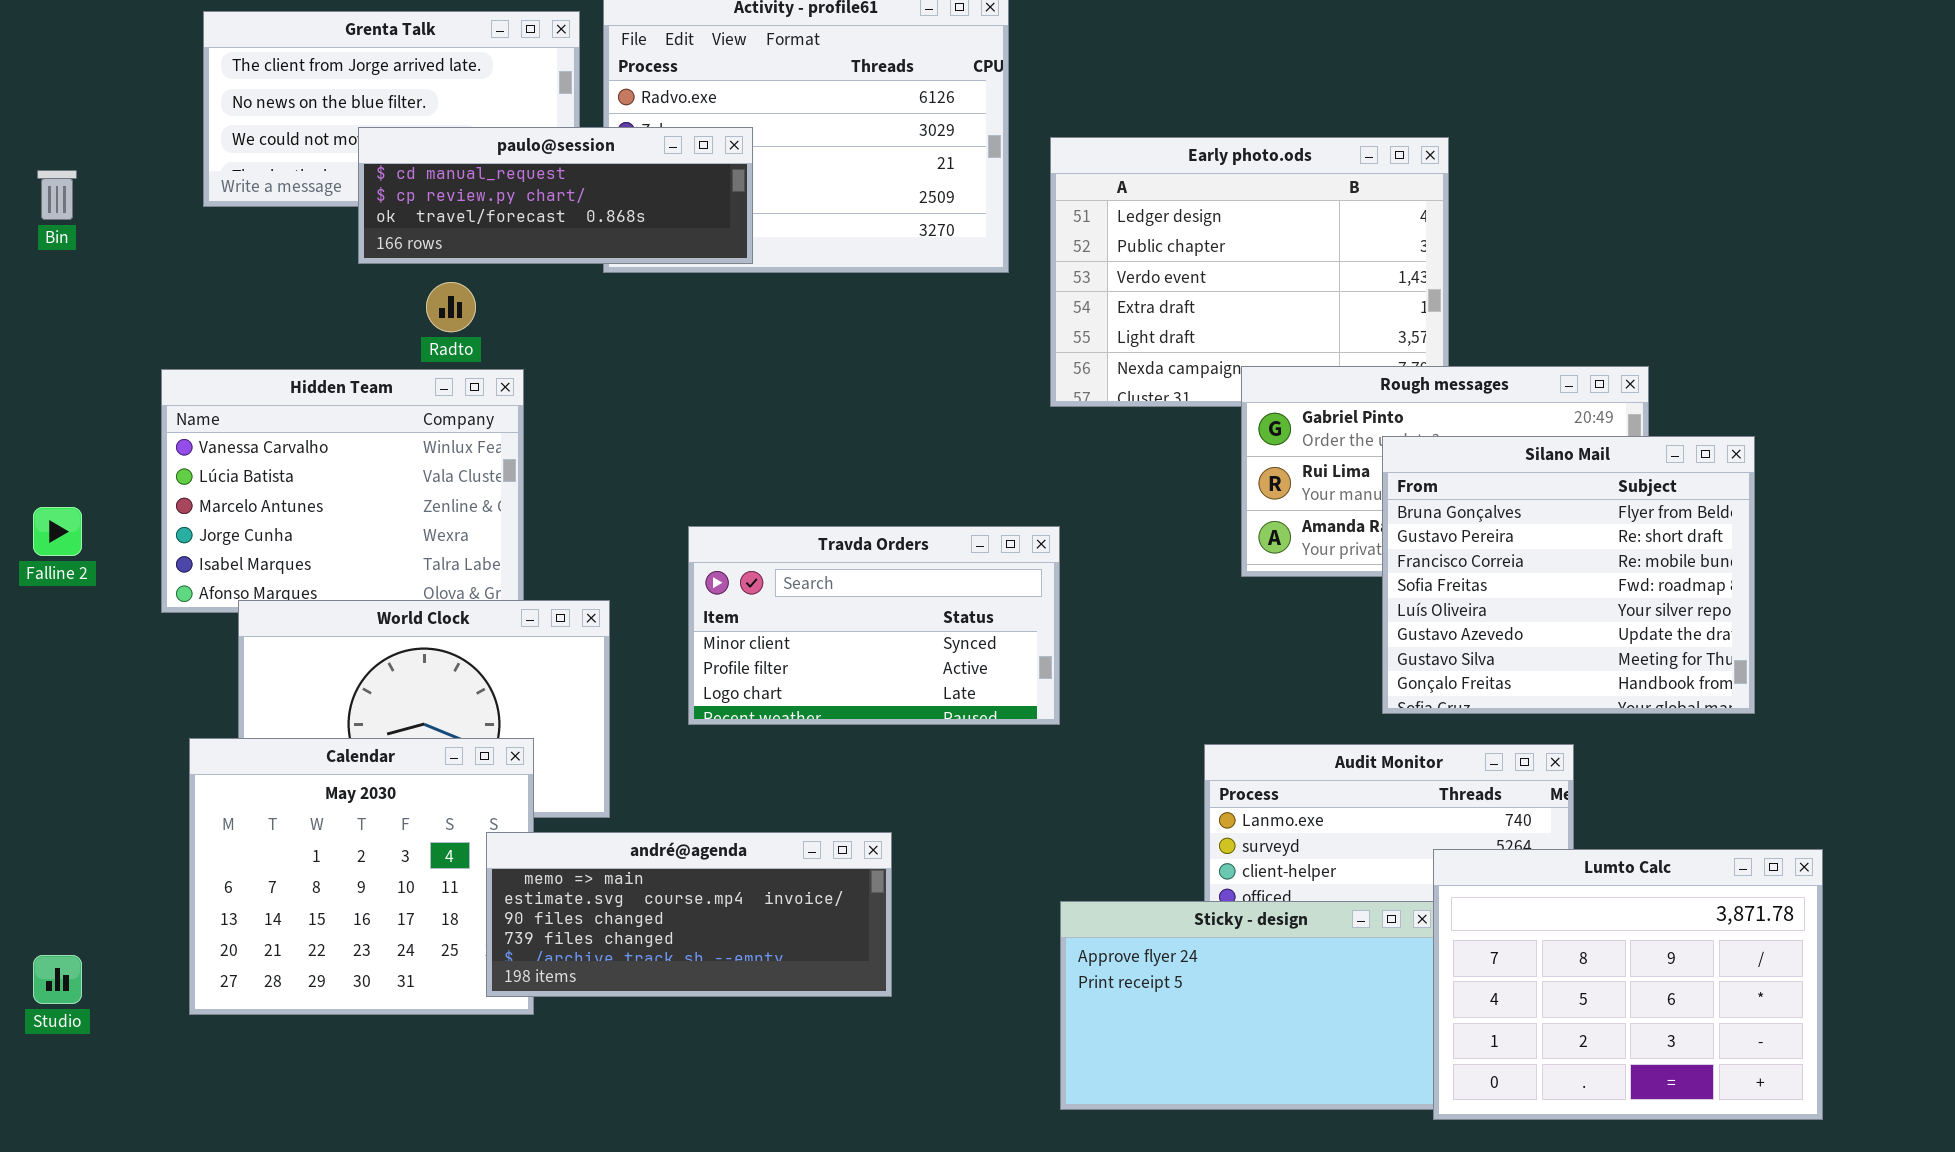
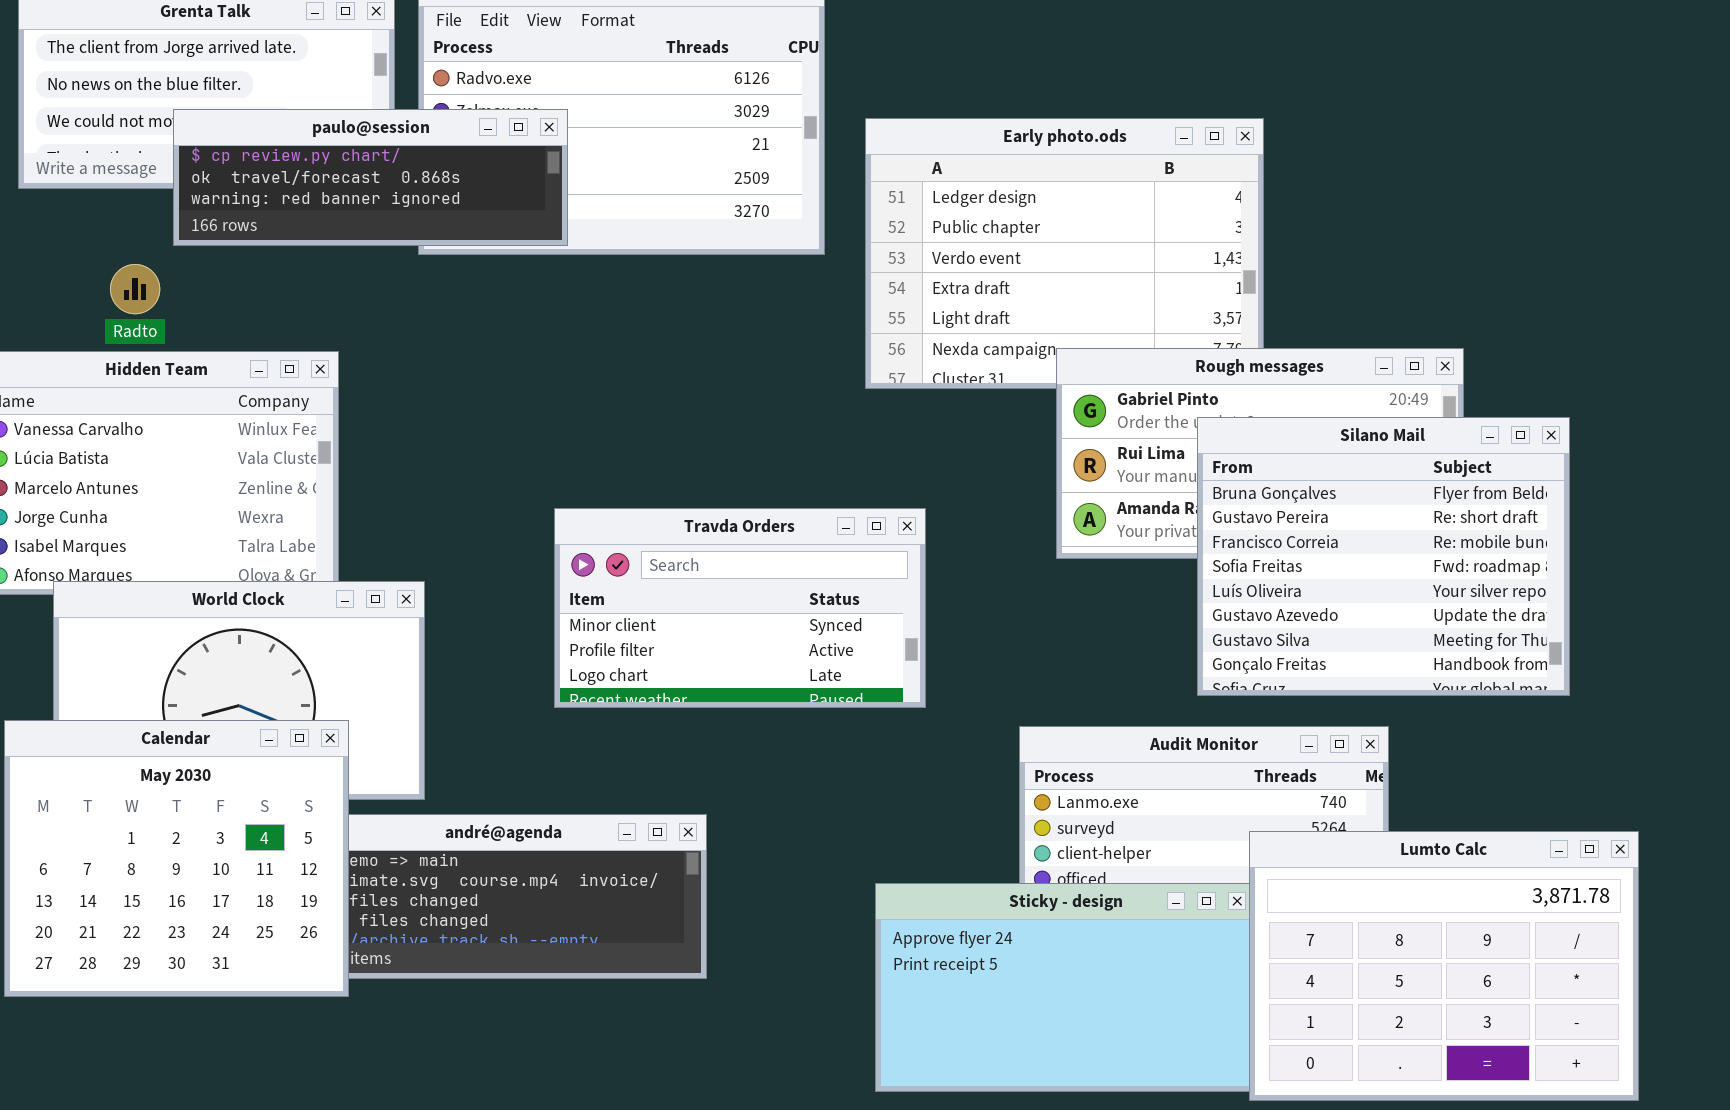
paulo@session: [358,127,753,264] -> [173,109,568,246], scrolled down 1 row
Radto: [426,282,476,332] -> [110,264,160,314], moved
Travda Orders: [688,526,1060,725] -> [554,508,926,708], moved
Calendar: [189,738,534,1015] -> [4,720,349,997], raised

